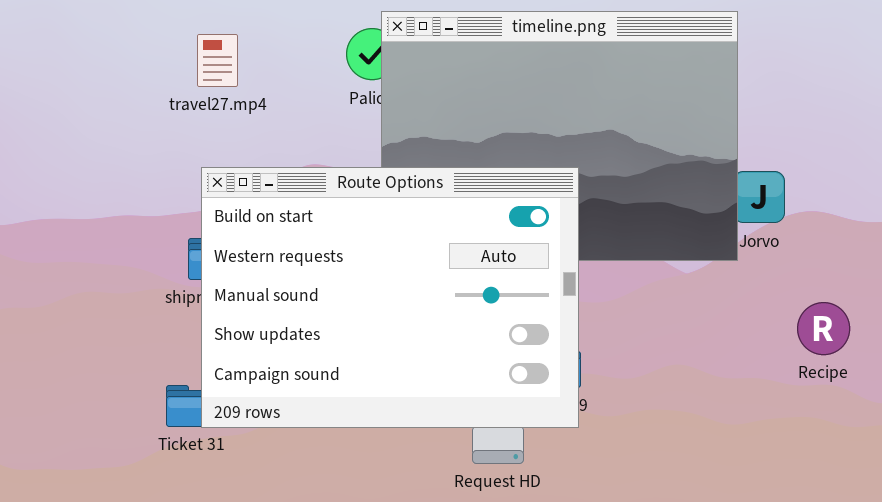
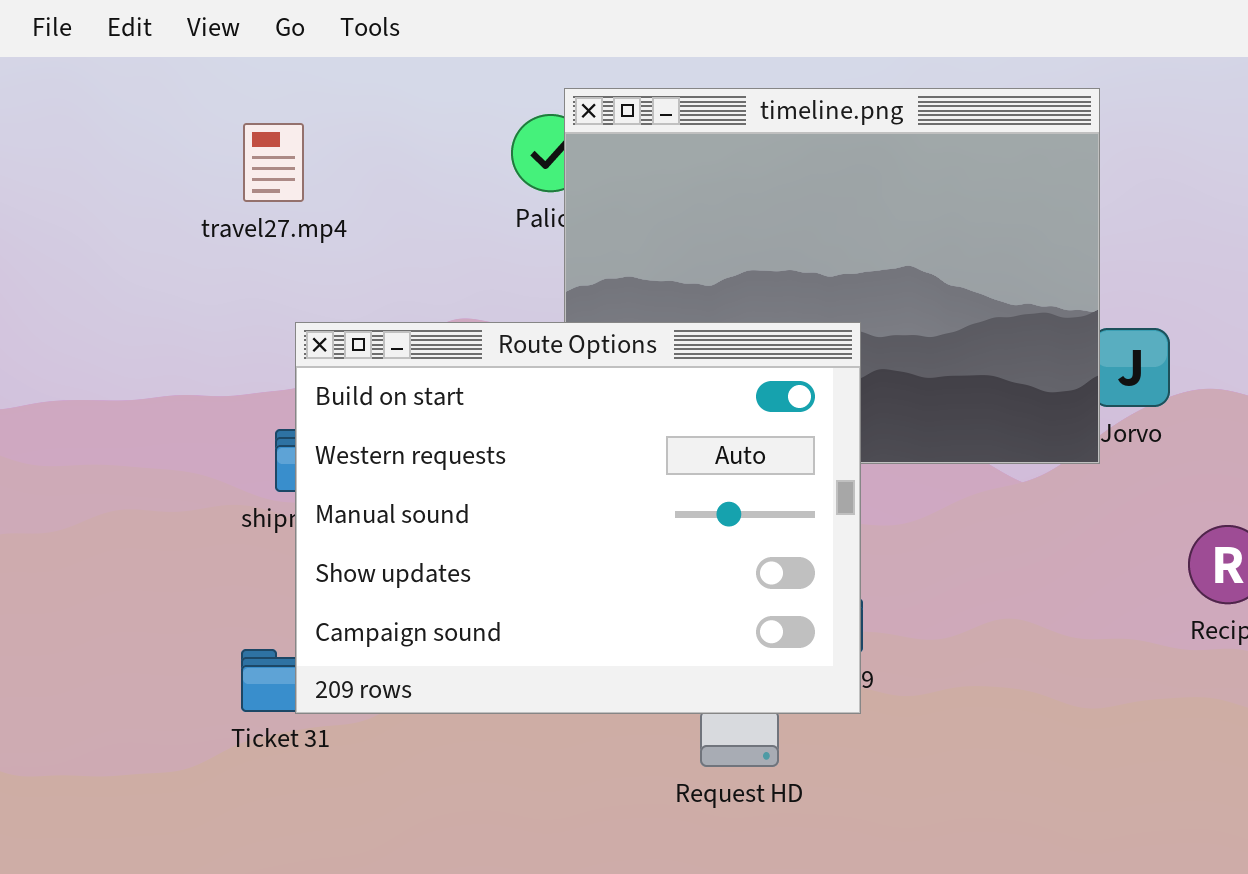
travel27.mp4: [197,34,238,87] -> [243,123,304,202], moved

